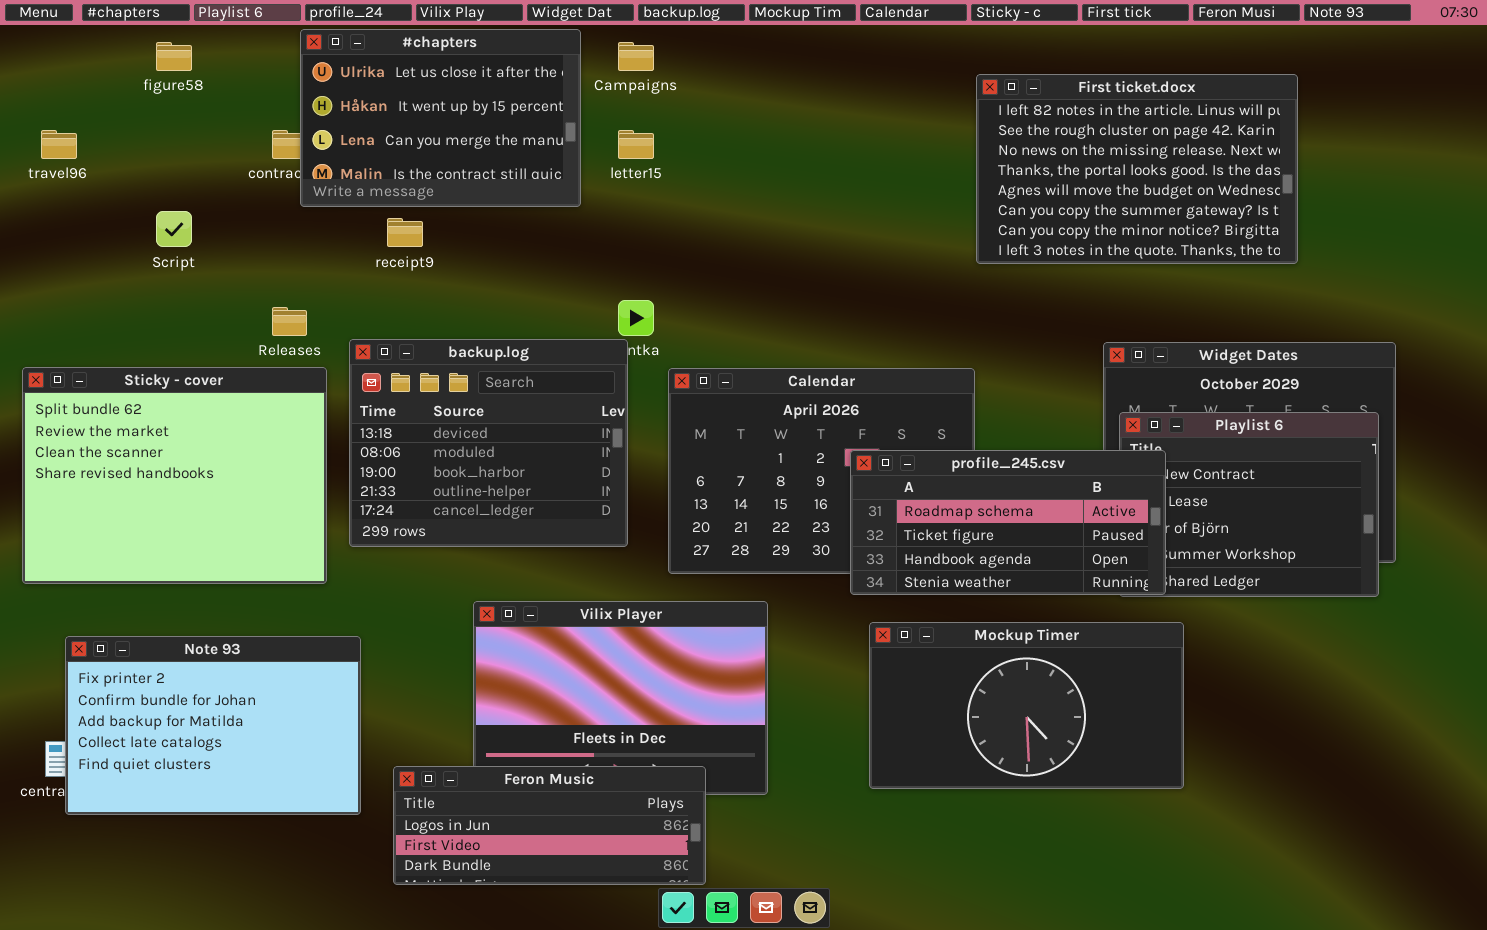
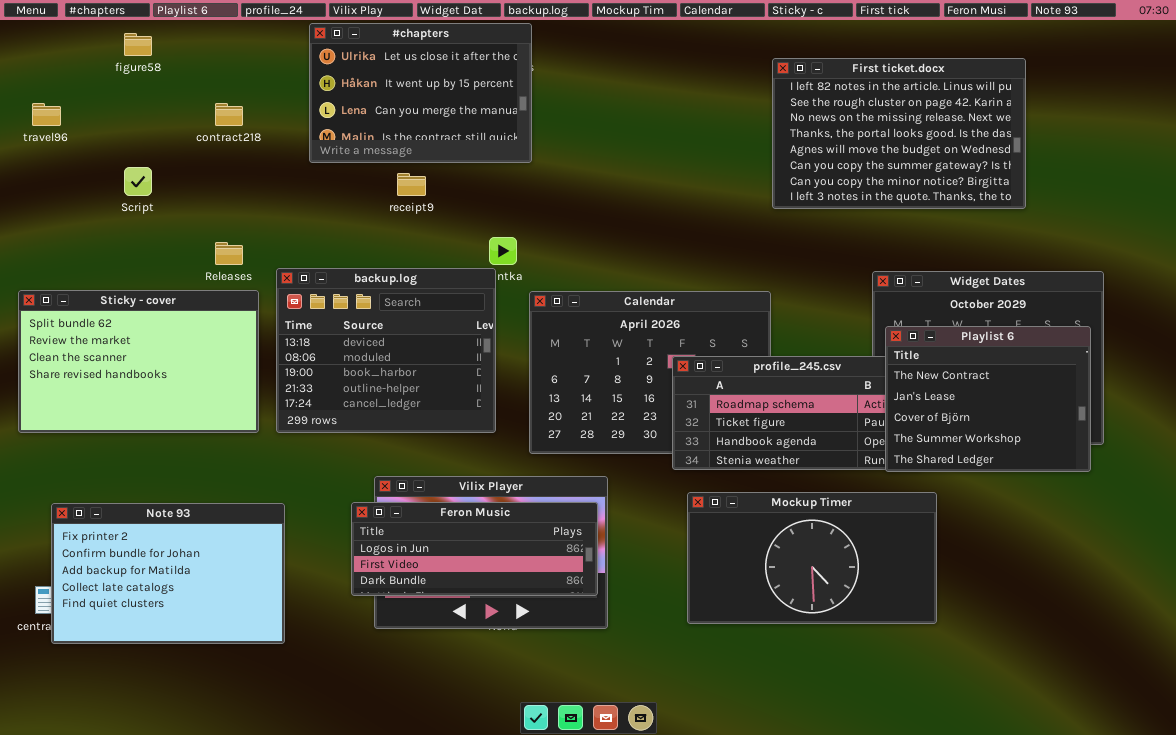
#chapters: [300,29,581,207] -> [309,23,532,163], moved
receipt9: [387,218,423,247] -> [397,173,426,196], moved
Sticky - cover: [22,367,327,584] -> [18,290,259,433], resized
Playlist 6: [1119,412,1379,597] -> [885,326,1091,472], raised
Feron Music: [393,766,706,885] -> [351,502,598,596], moved

